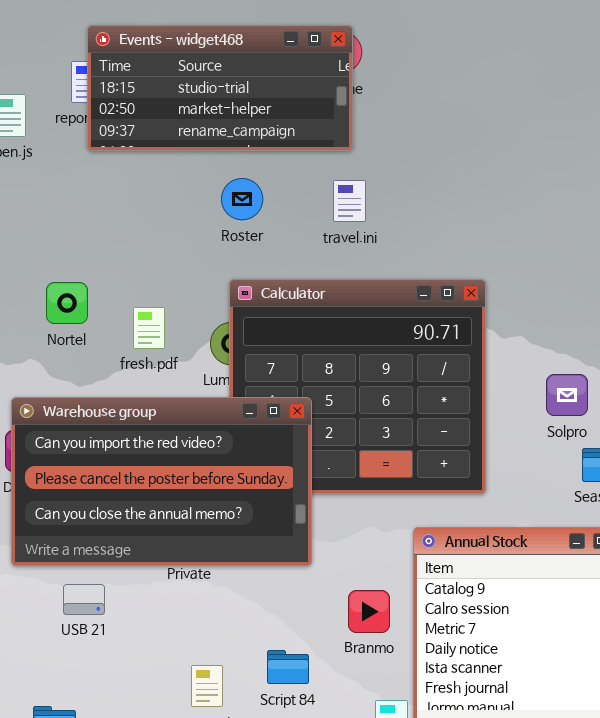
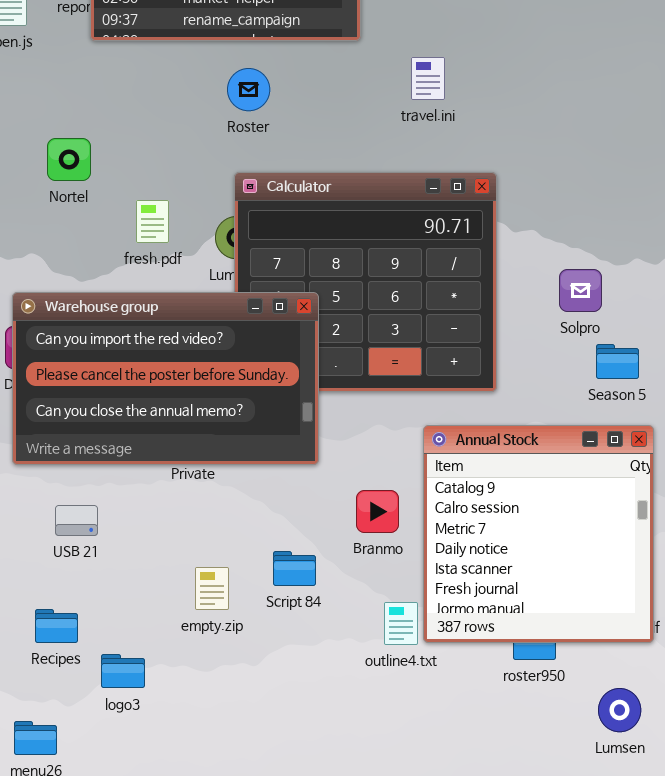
travel.ini: [333,180,366,222] -> [411,57,445,100], moved
Nortel: [46,282,88,324] -> [47,138,91,181], moved
USB 21: [63,584,105,615] -> [55,505,98,536], moved

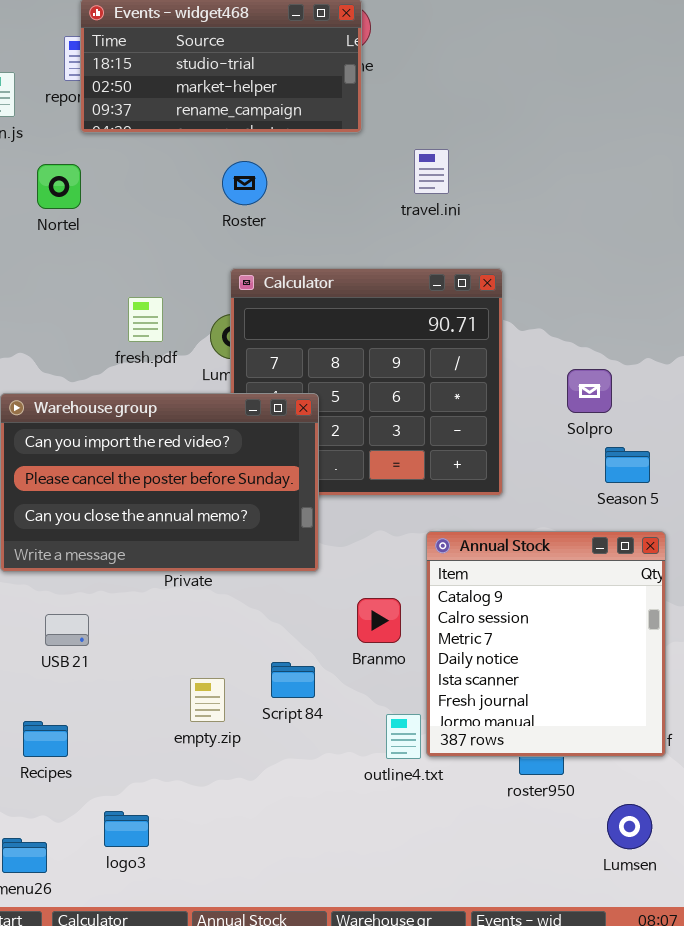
Nortel: [47,138,91,181] -> [37,164,81,209], moved
logo3: [101,654,145,688] -> [104,811,149,847], moved

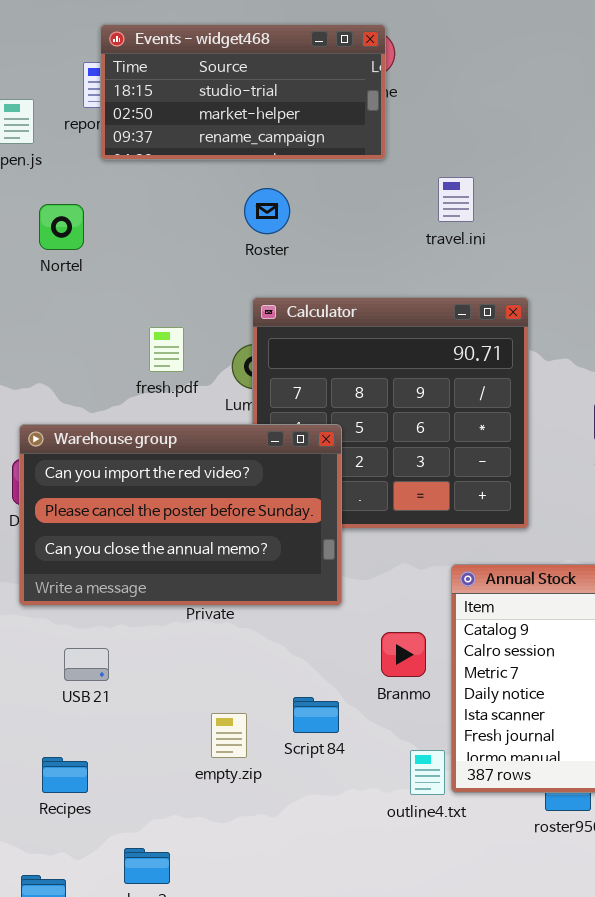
Nortel: [37,164,81,209] -> [39,204,84,250], moved

